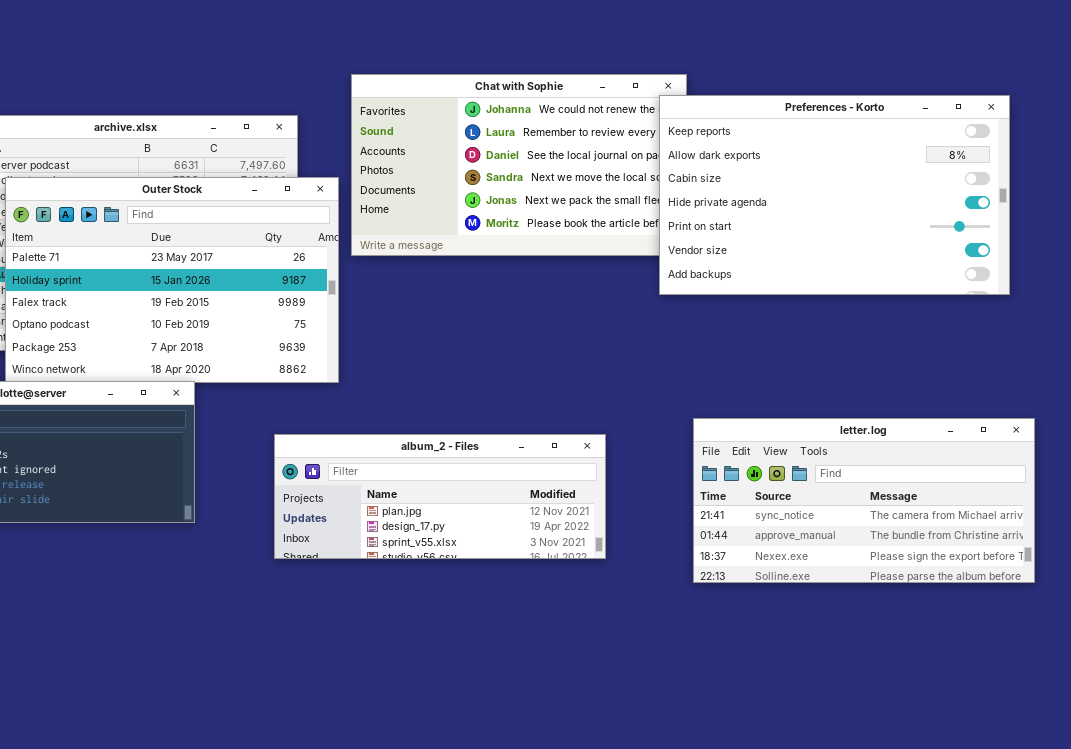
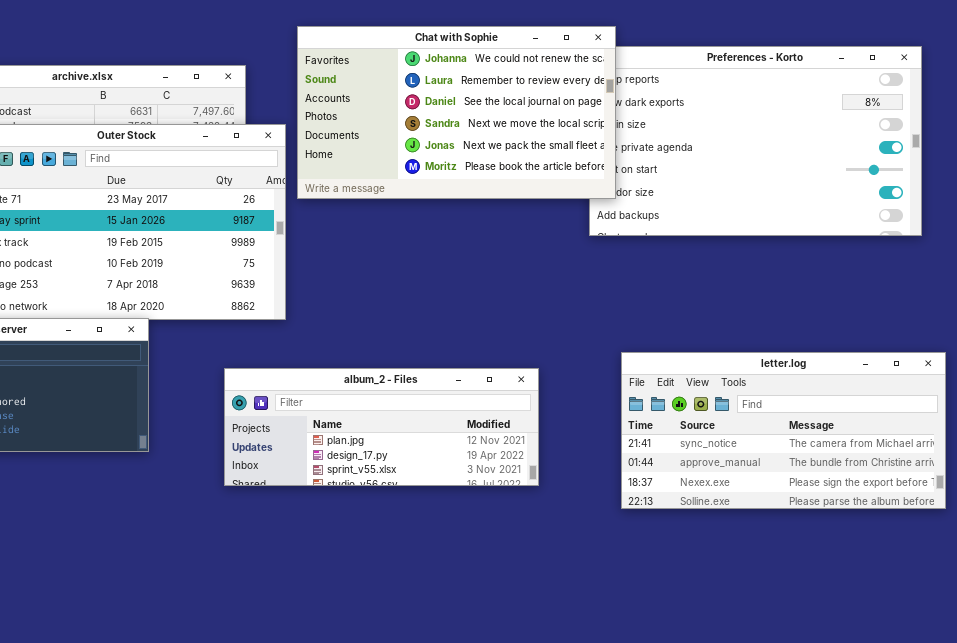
Chat with Sophie: [351,74,687,256] -> [297,26,616,199], raised

